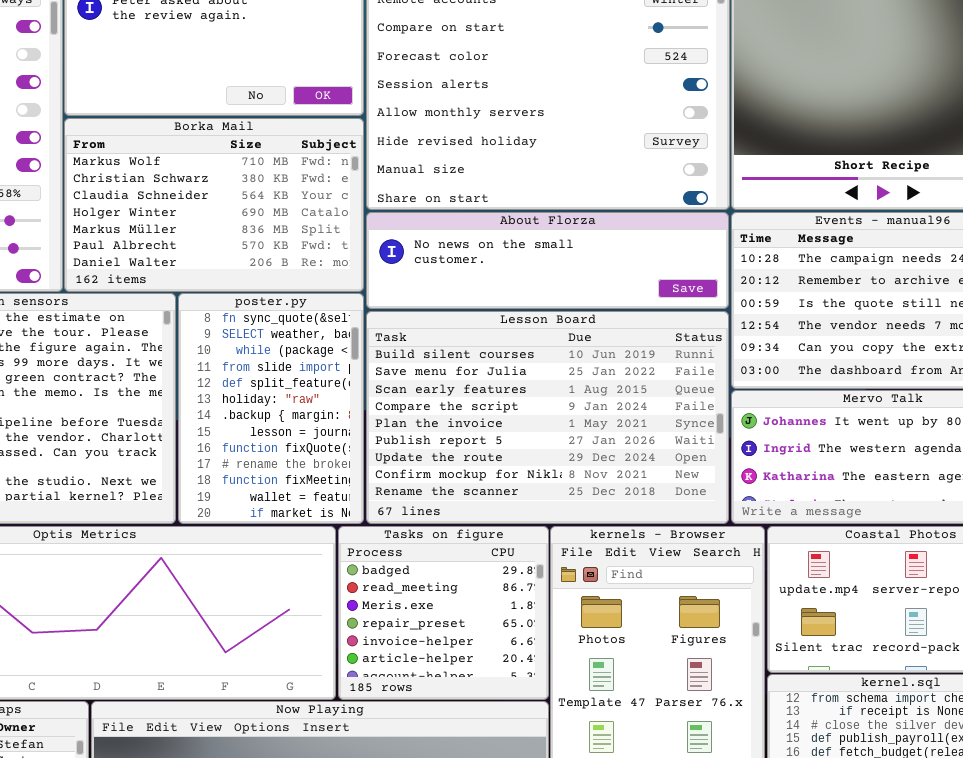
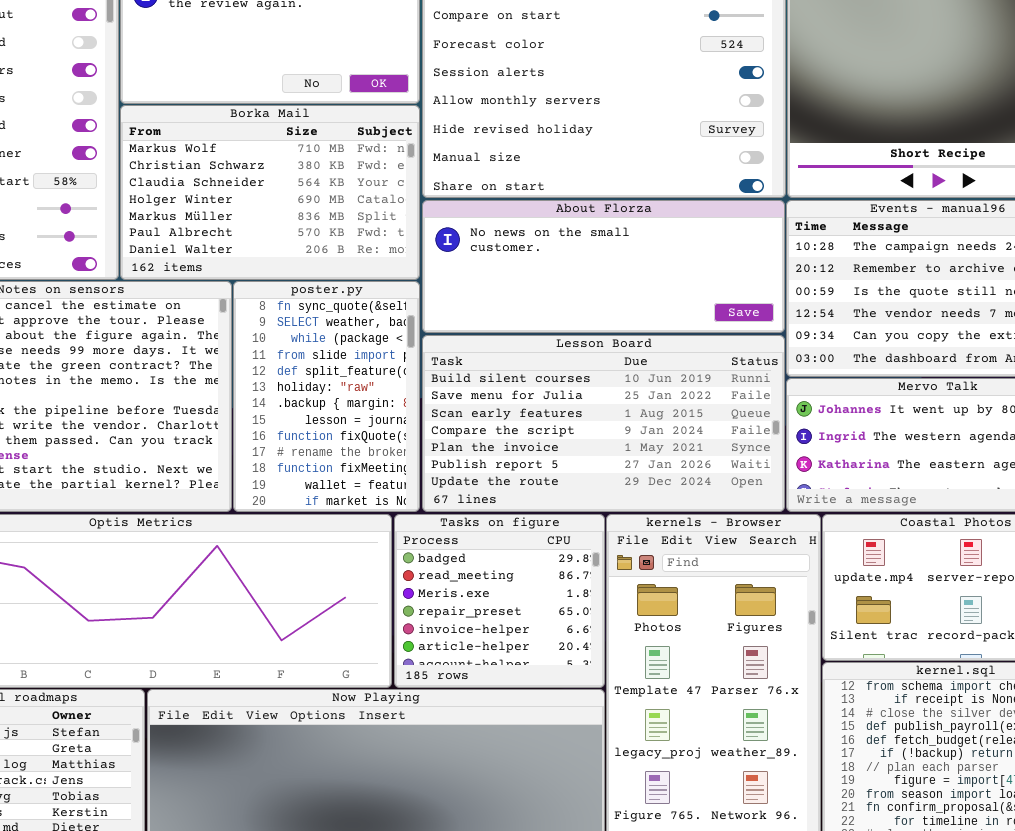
About Florza: [366,212,729,309] -> [422,200,785,333], resized
Lesson Board: [366,311,729,524] -> [422,335,785,512], resized

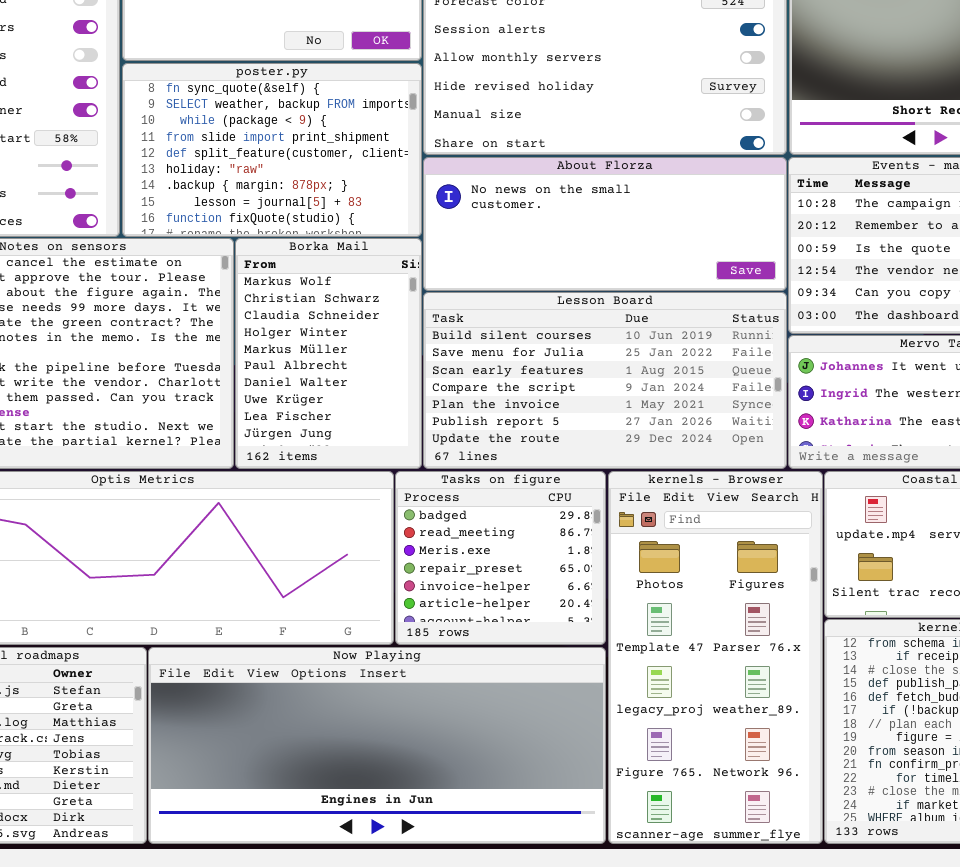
Borka Mail: [120,105,420,280] -> [235,238,422,469], moved, resized
poster.py: [233,281,420,512] -> [122,63,422,237], moved, resized

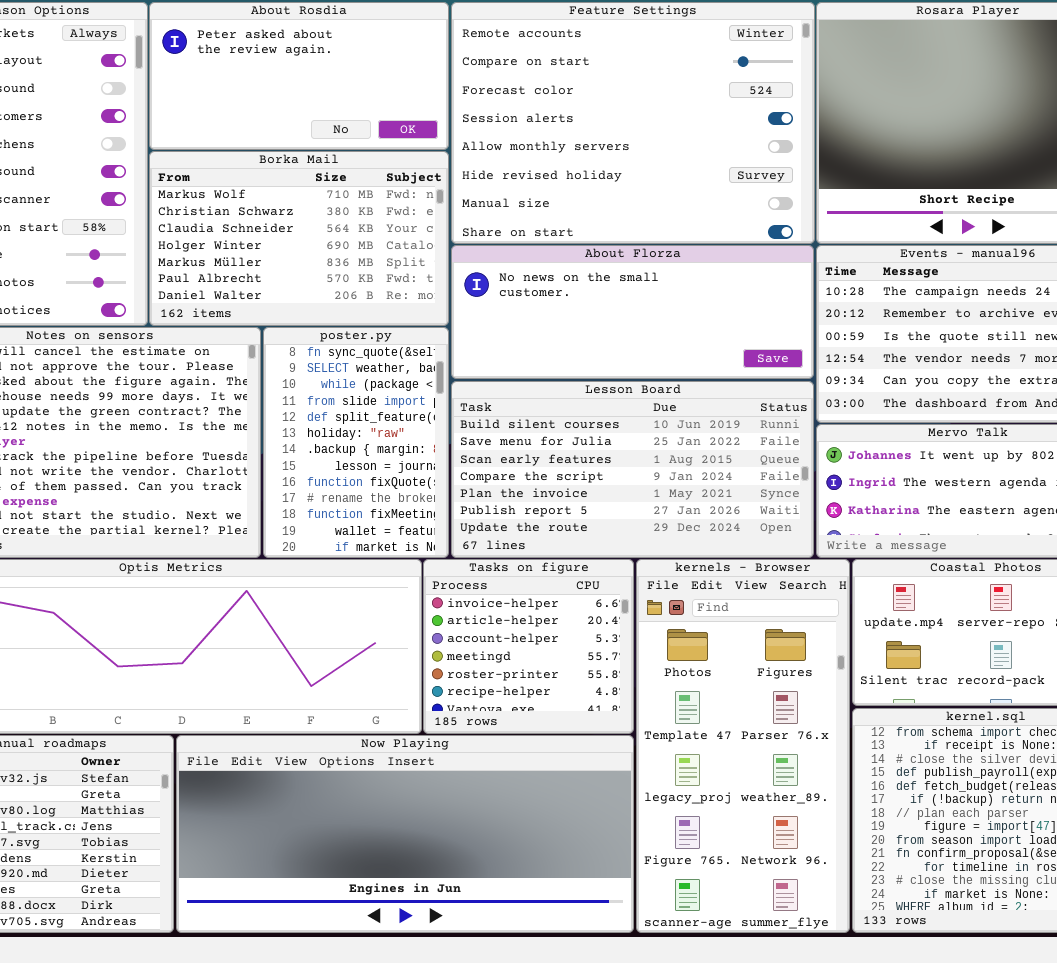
poster.py: [122,63,422,237] -> [263,327,449,558], moved, resized
Borka Mail: [235,238,422,469] -> [149,151,449,326], moved, resized
Tasks on figure: [395,471,606,645] -> [423,559,634,734], scrolled down 4 rows

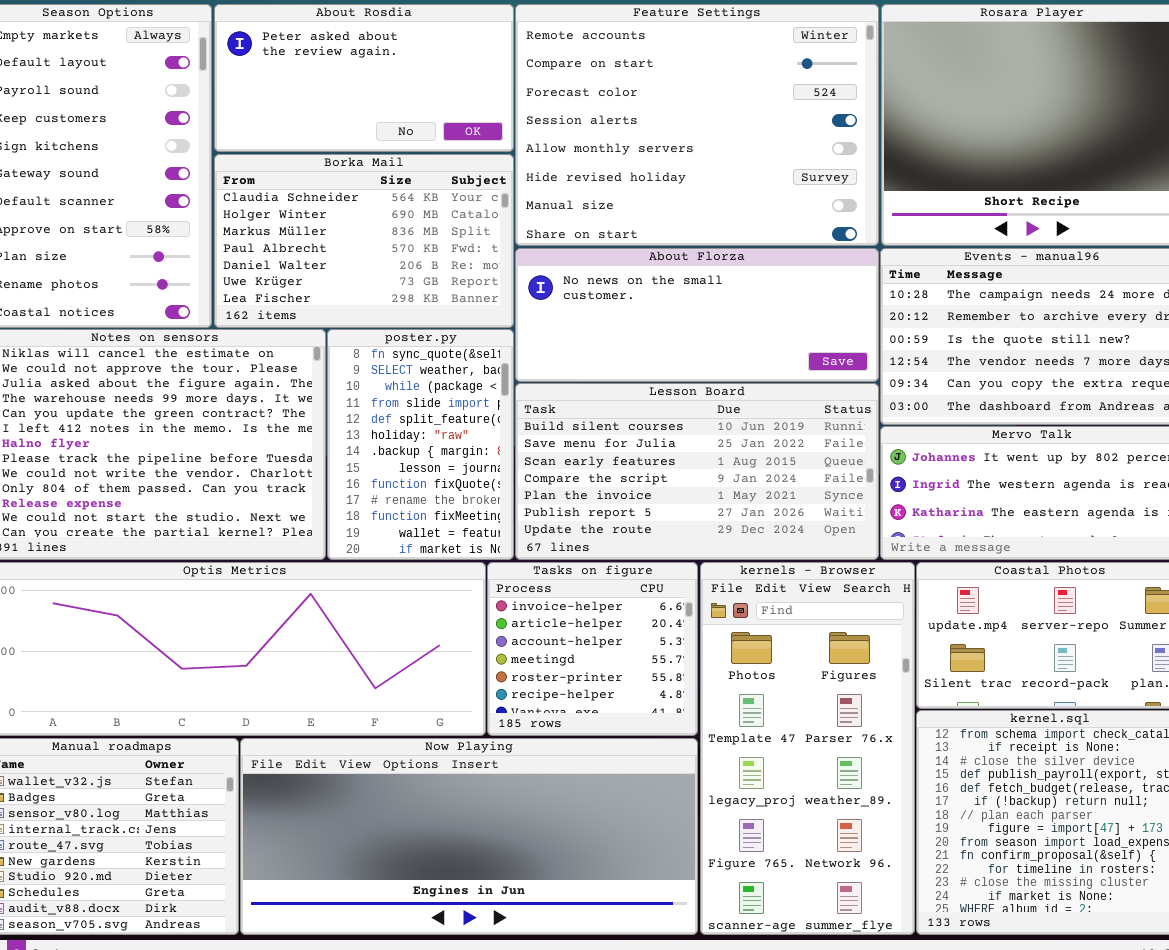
Borka Mail: [149,151,449,326] -> [214,154,514,328], scrolled down 2 rows

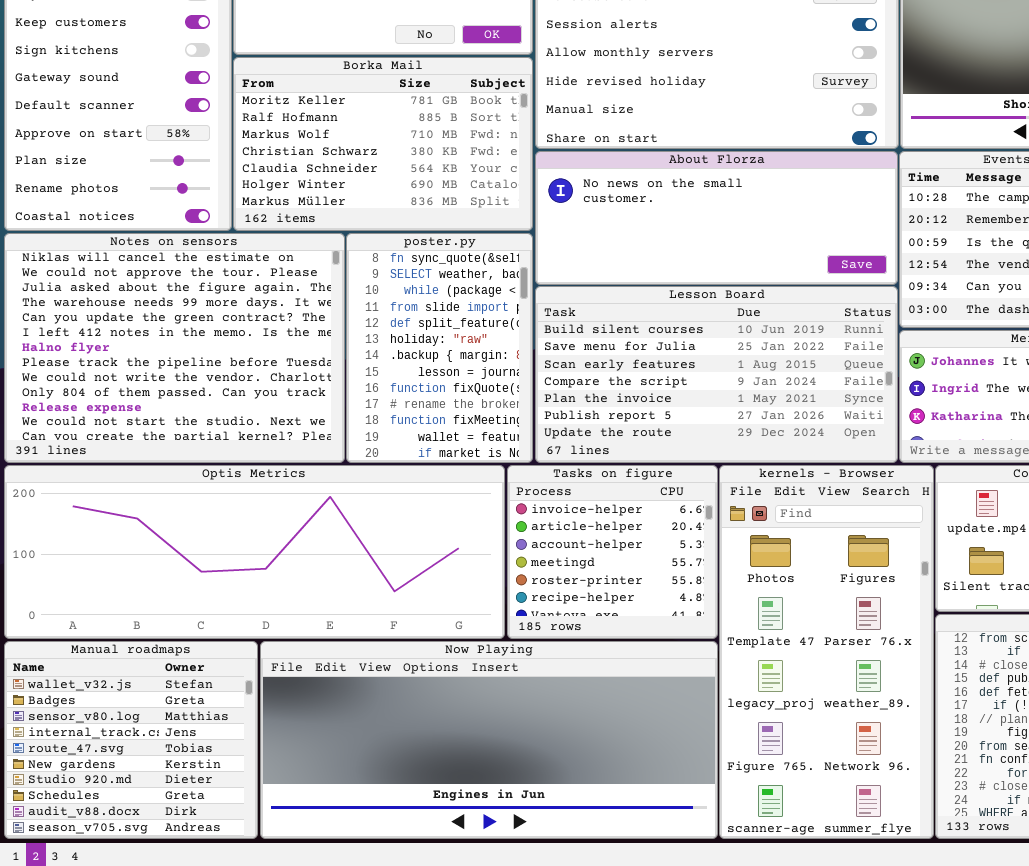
Borka Mail: [214,154,514,328] -> [233,57,533,231], scrolled up 4 rows

